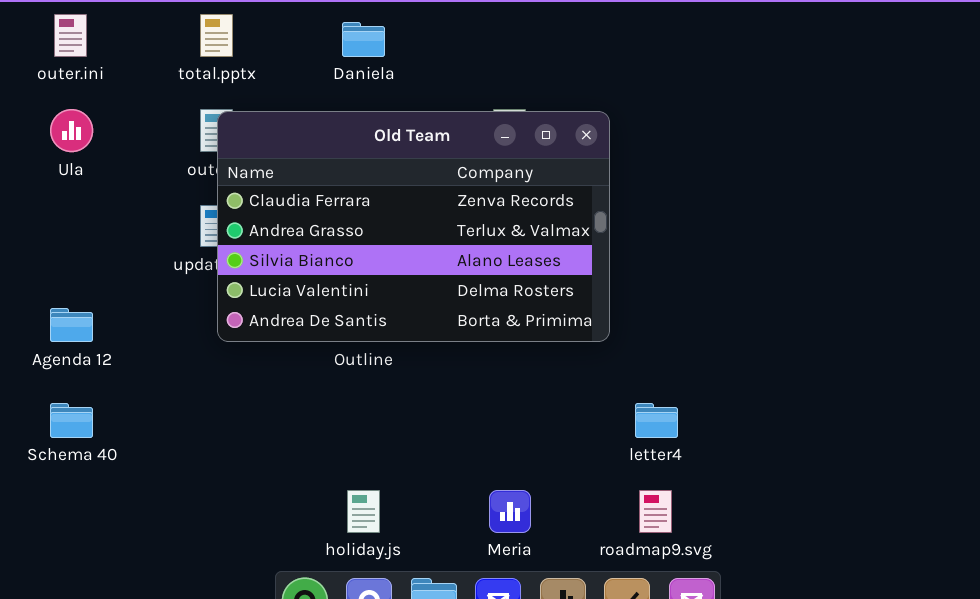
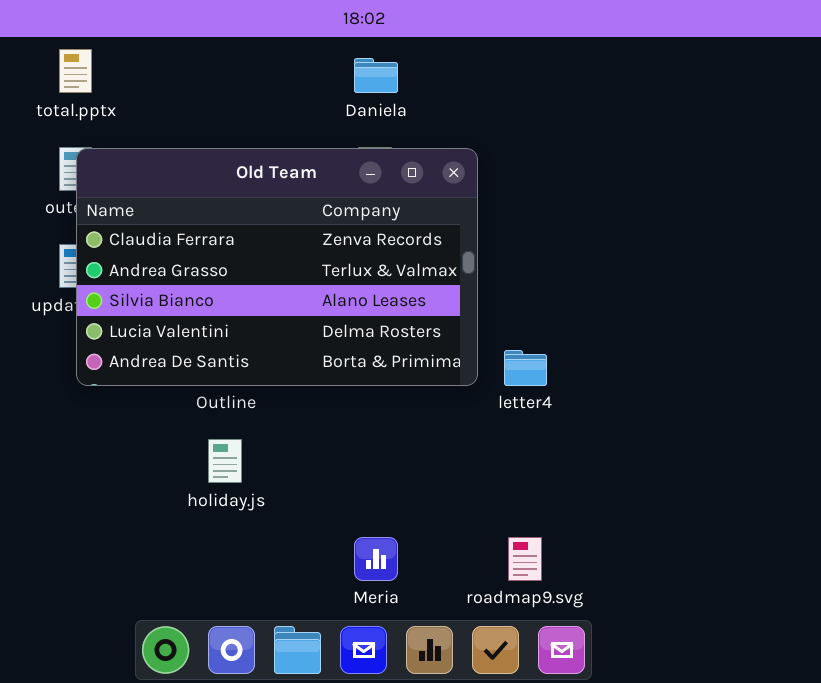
Daniela: [342,22,385,57] -> [354,58,398,93], moved
letter4: [635,403,678,438] -> [504,350,547,386], moved
holiday.js: [347,490,380,533] -> [208,439,242,483], moved

